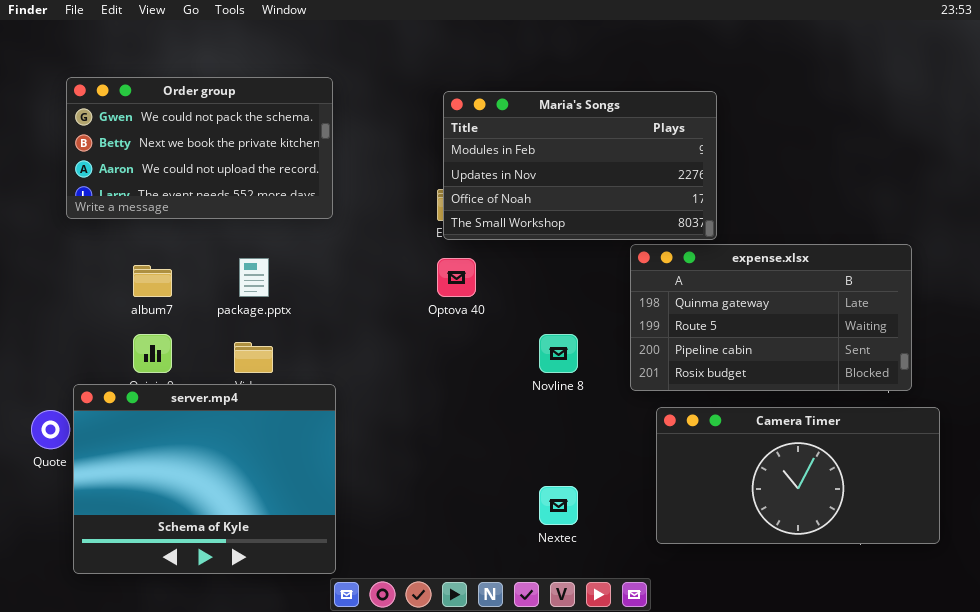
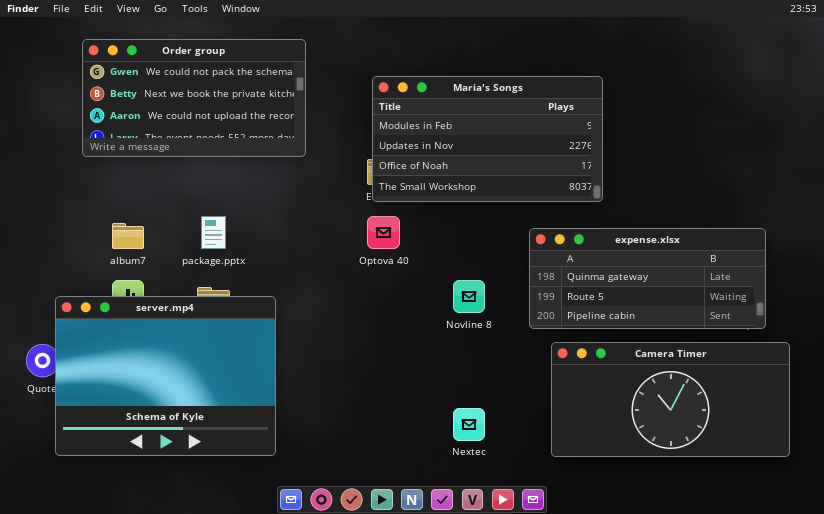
Order group: [66,77,333,219] -> [82,39,306,157], moved
expense.xlsx: [630,244,912,391] -> [529,228,766,329], resized
server.mp4: [73,384,336,574] -> [55,296,276,456], moved

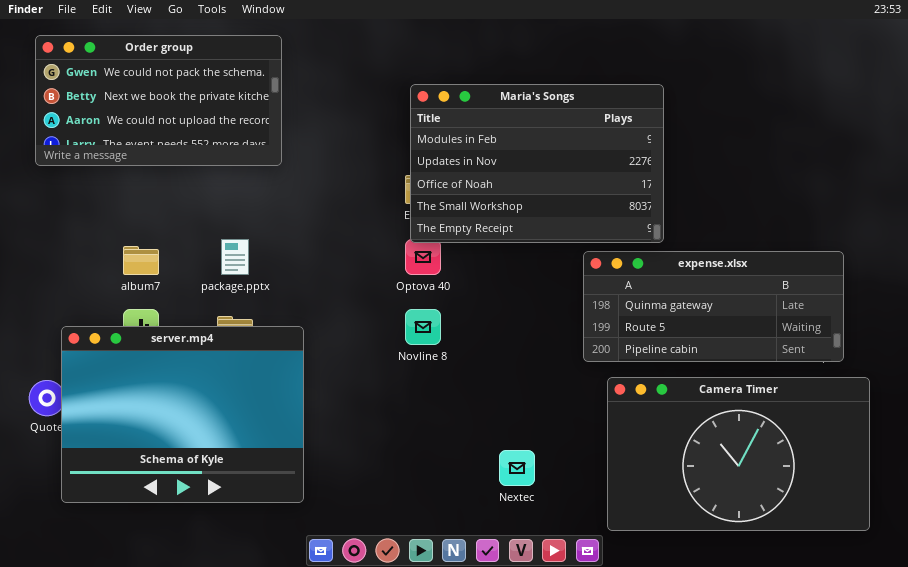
Order group: [82,39,306,157] -> [35,35,282,166], moved
Maria's Songs: [372,76,603,202] -> [410,84,664,243], resized
Novline 8: [453,280,485,313] -> [405,309,441,345], moved
Camera Timer: [551,342,790,457] -> [607,377,870,531], resized

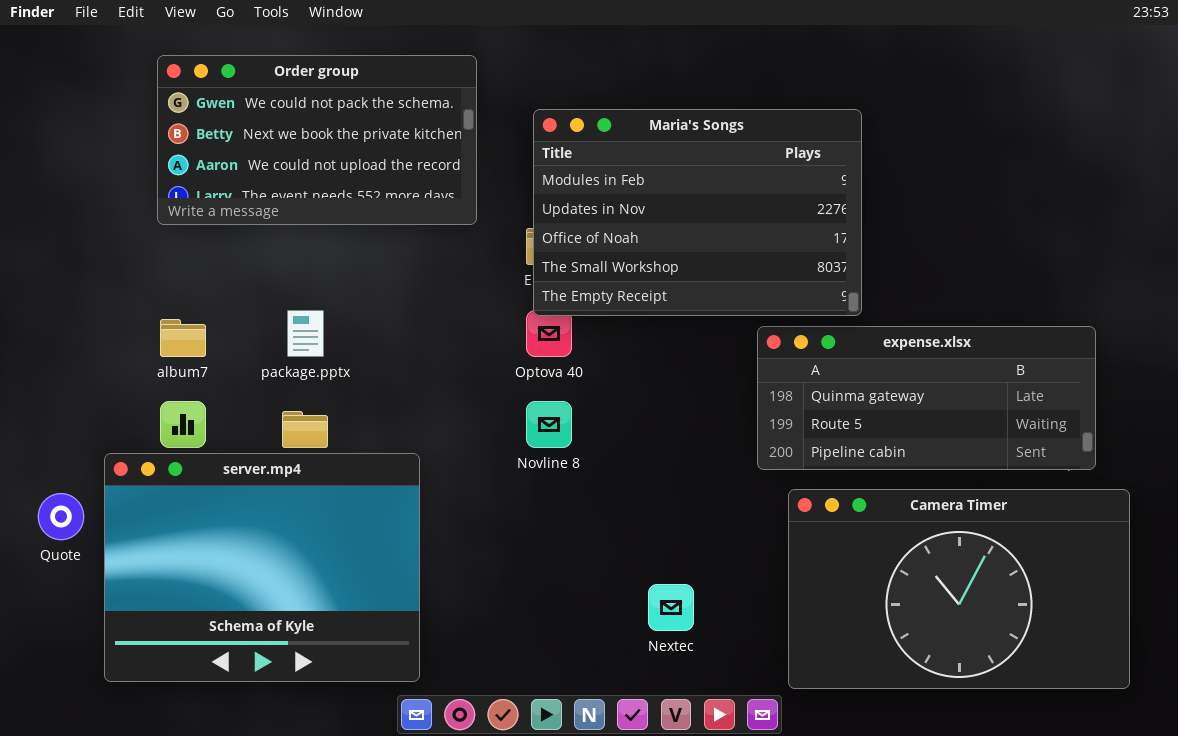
Order group: [35,35,282,166] -> [157,55,477,225], moved
server.mp4: [61,326,304,503] -> [104,453,420,682], moved

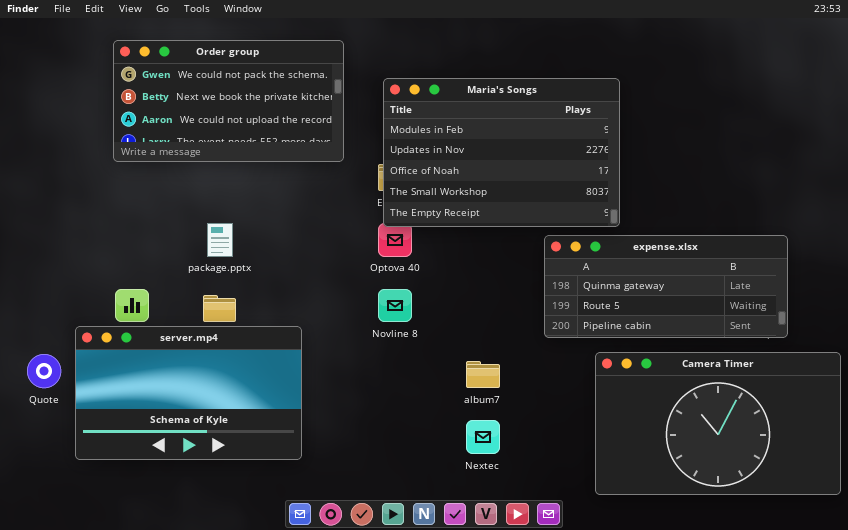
album7: [160,319,206,357] -> [466,361,500,388], moved
server.mp4: [104,453,420,682] -> [75,326,302,460], resized
Camera Timer: [788,489,1130,689] -> [595,352,841,495], moved

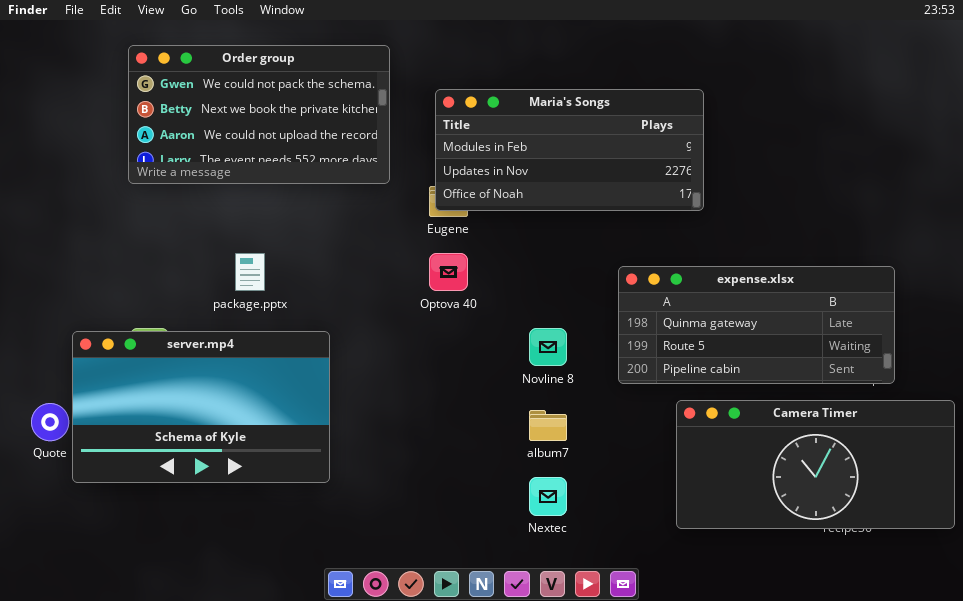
Maria's Songs: [383,78,620,227] -> [435,89,704,211], resized
Novline 8: [378,289,412,322] -> [529,328,567,366], moved
server.mp4: [75,326,302,460] -> [72,331,330,483], moved
Camera Timer: [595,352,841,495] -> [676,400,955,529], resized

